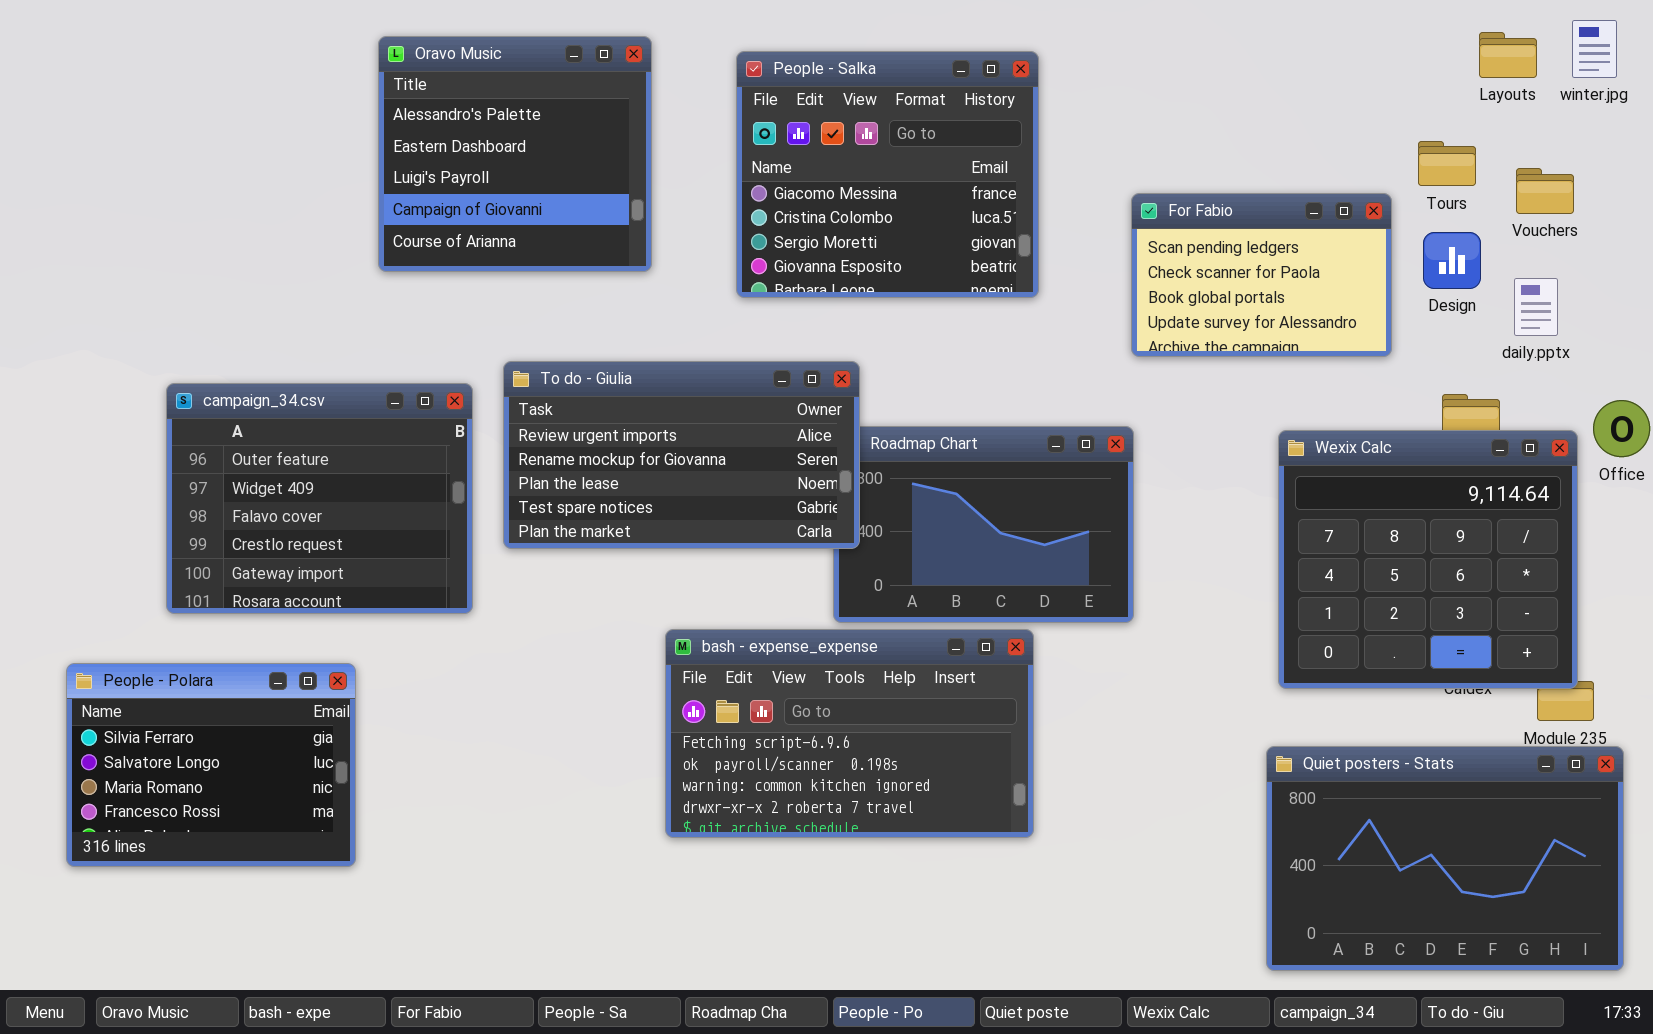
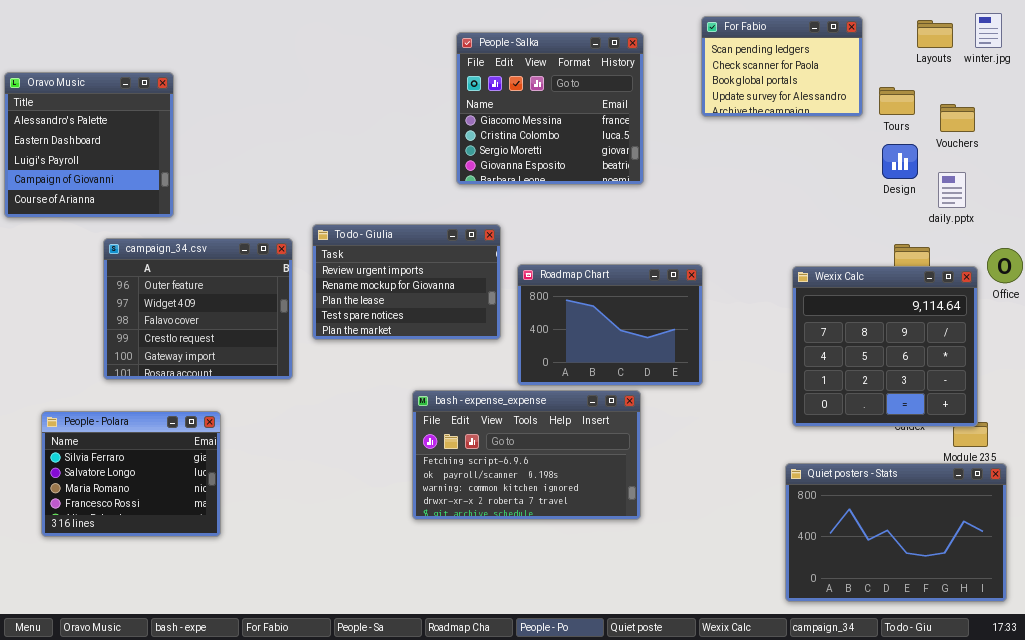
Oravo Music: [378,36,652,272] -> [4,72,174,218], moved
For Fabio: [1131,193,1392,357] -> [701,16,863,117], moved
To do - Giulia: [503,361,860,549] -> [312,224,501,340], resized

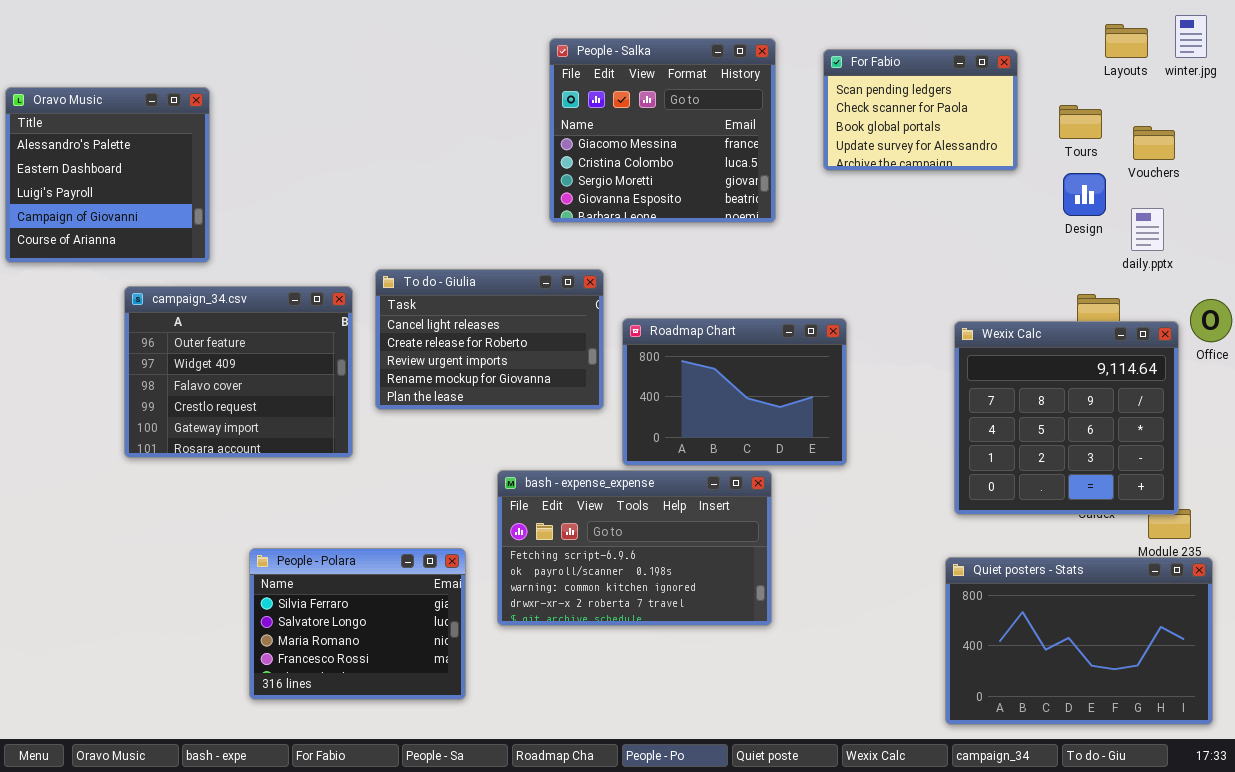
For Fabio: [701,16,863,117] -> [823,49,1018,171], moved
To do - Giulia: [312,224,501,340] -> [375,269,604,410], scrolled up 2 rows
People - Polara: [41,411,221,537] -> [249,548,466,700], moved

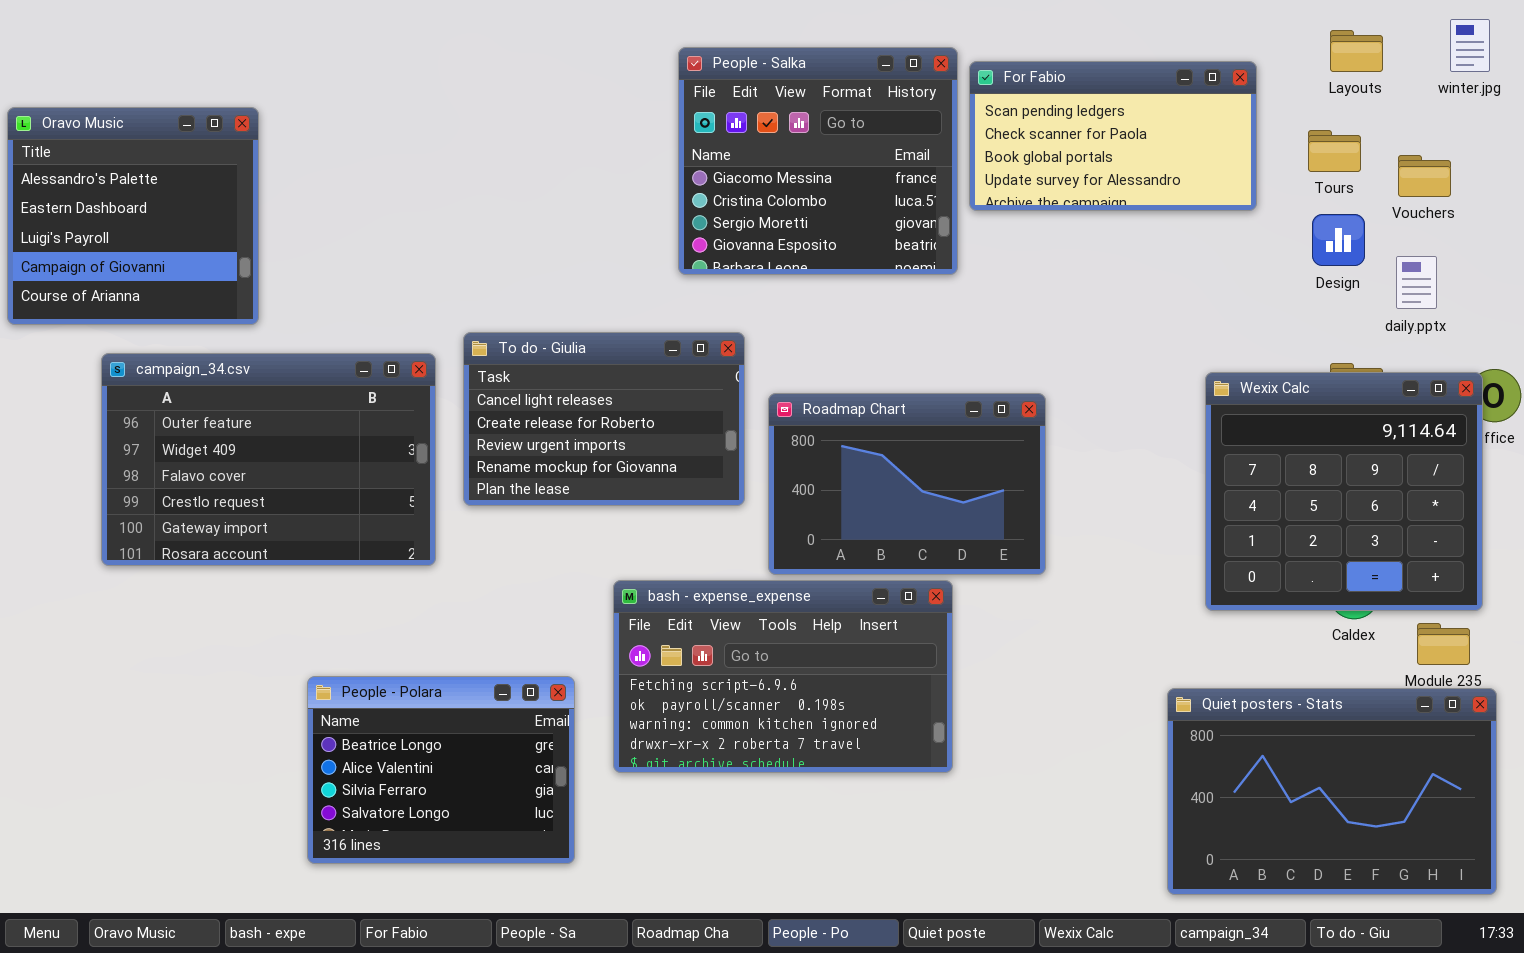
Layouts: [1105,24,1148,58] -> [1330,30,1383,72], moved
For Fabio: [823,49,1018,171] -> [969,61,1257,211], resized
campaign_34.csv: [124,286,353,458] -> [101,353,436,566], resized
Wexix Calc: [954,321,1179,515] -> [1205,372,1483,611], moved
People - Polara: [249,548,466,700] -> [307,676,575,864], scrolled up 2 rows

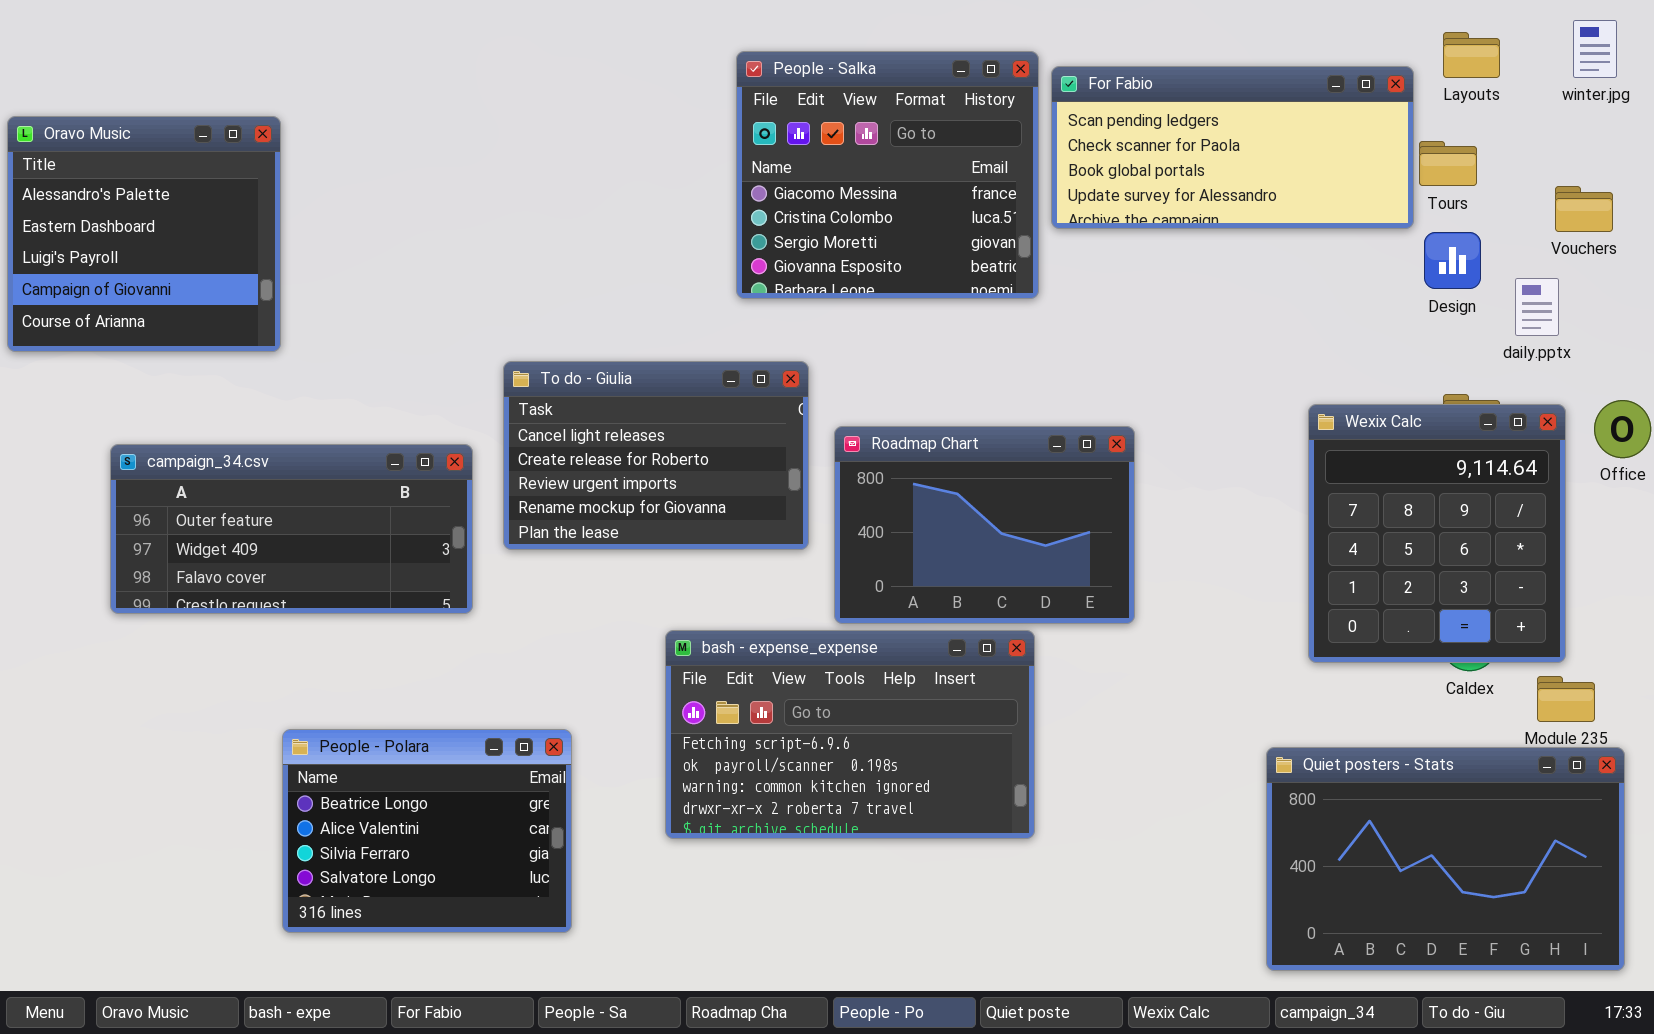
For Fabio: [969,61,1257,211] -> [1051,66,1414,229], resized
Vouchers: [1398,155,1451,197] -> [1555,186,1613,232], moved
campaign_34.csv: [101,353,436,566] -> [110,444,473,614], resized
Wexix Calc: [1205,372,1483,611] -> [1308,404,1566,663], resized
People - Polara: [307,676,575,864] -> [282,729,572,933], moved

